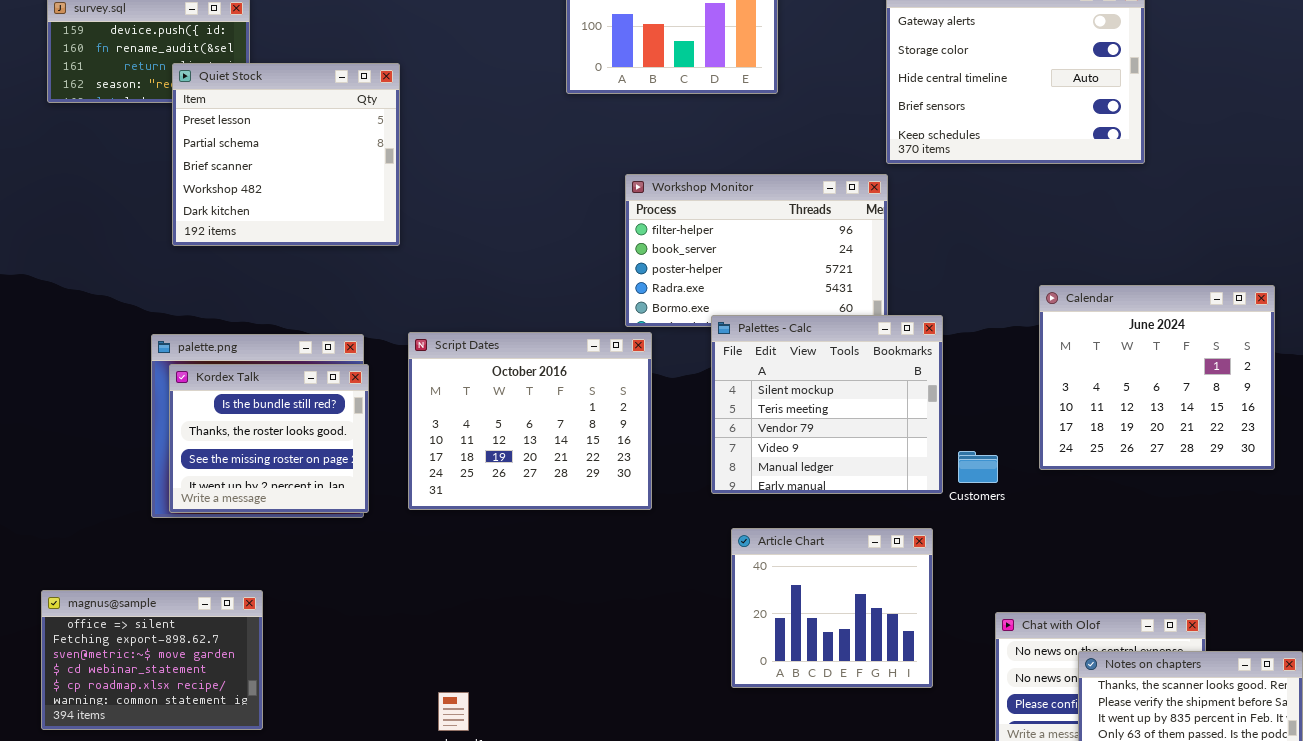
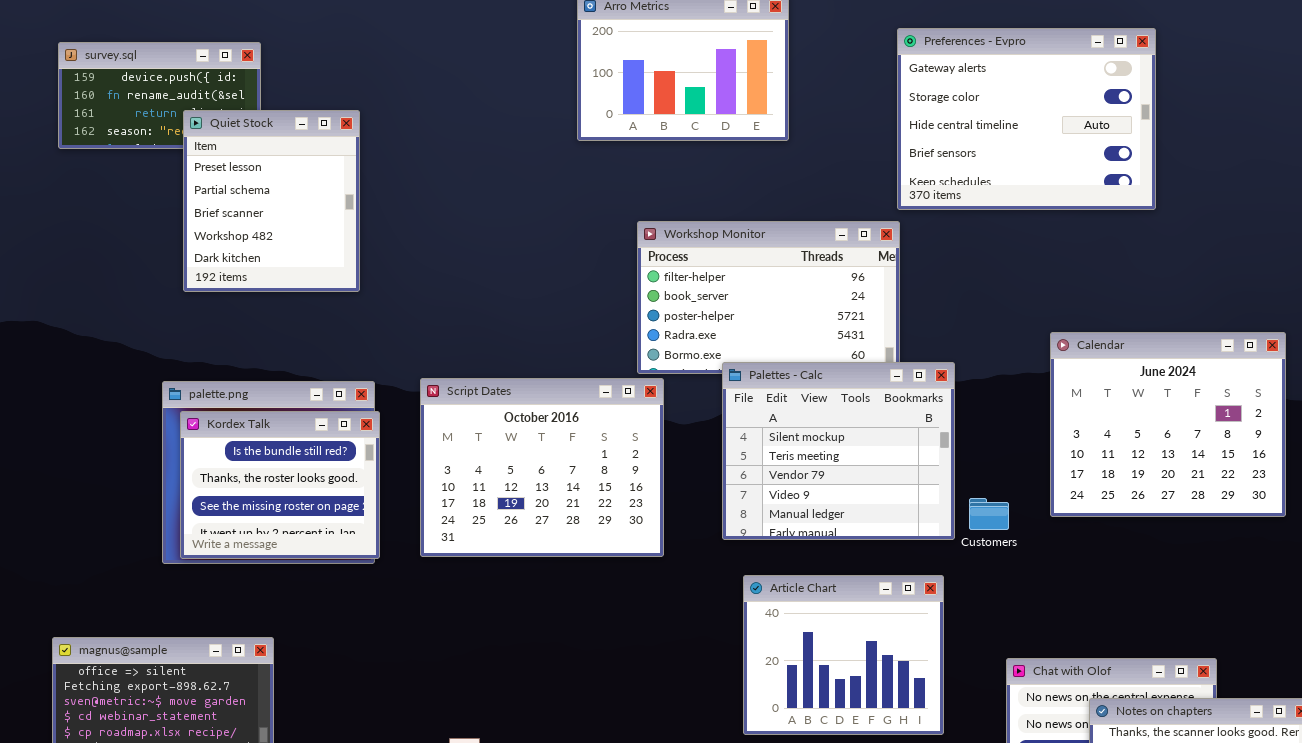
Quiet Stock: [172,63,400,246] -> [183,110,360,292], resized

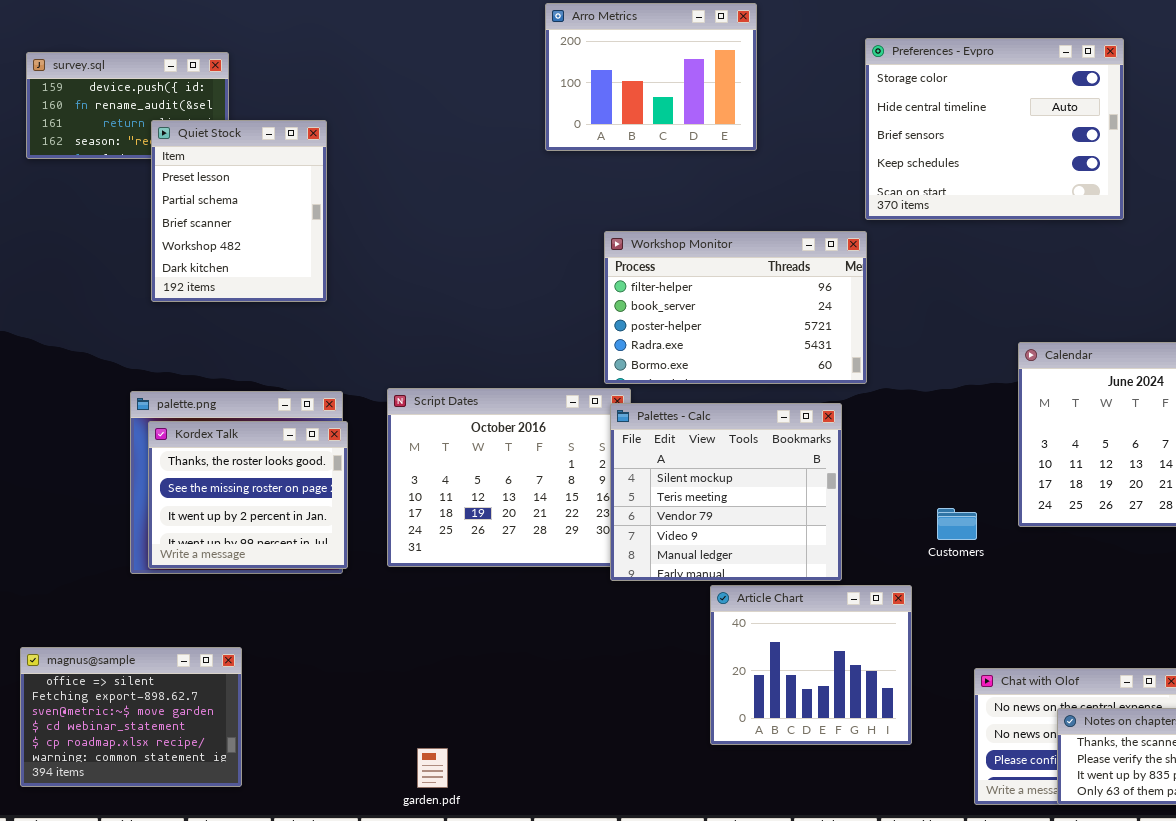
Preferences - Evpro: [897,28,1156,210] -> [865,38,1124,220], scrolled down 1 row
Palettes - Calc: [722,362,955,540] -> [610,403,842,581], moved
Kordex Talk: [180,411,380,559] -> [148,421,348,569], scrolled down 1 row

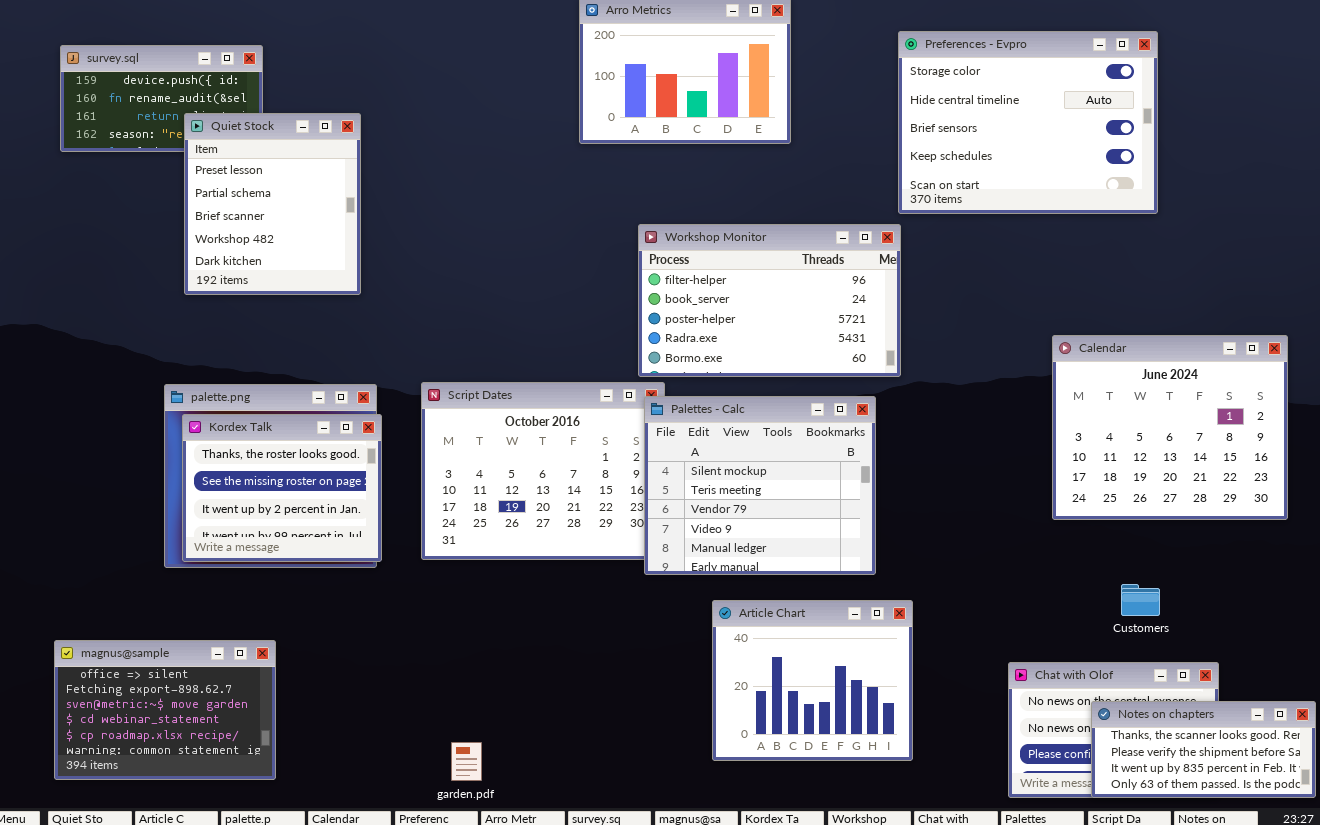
Customers: [937,508,977,540] -> [1121,584,1160,616], moved
Article Chart: [710,585,912,745] -> [712,600,913,761], moved

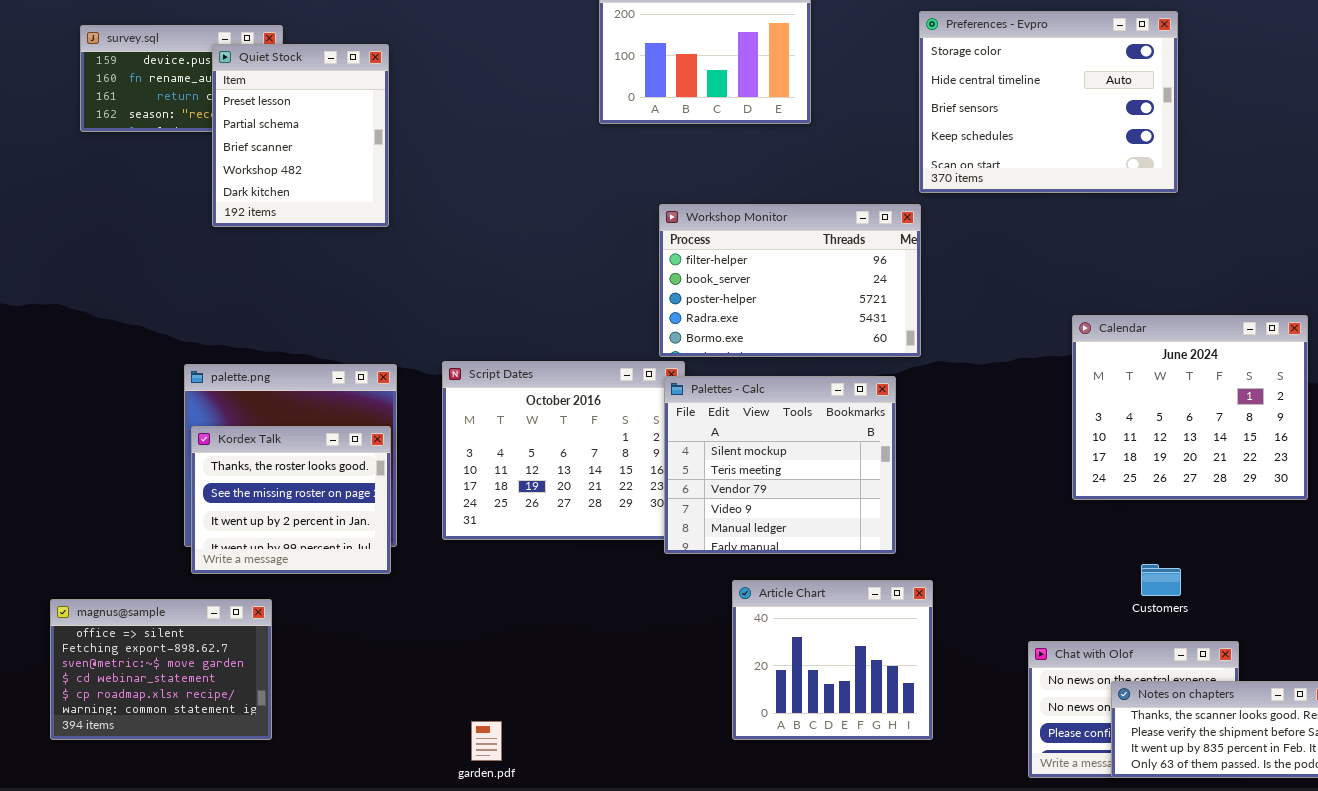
Quiet Stock: [184,113,361,295] -> [212,44,389,227], moved
Kordex Talk: [182,414,382,562] -> [191,426,391,574], moved
magnus@sample: [54,640,276,780] -> [50,599,272,740], moved

